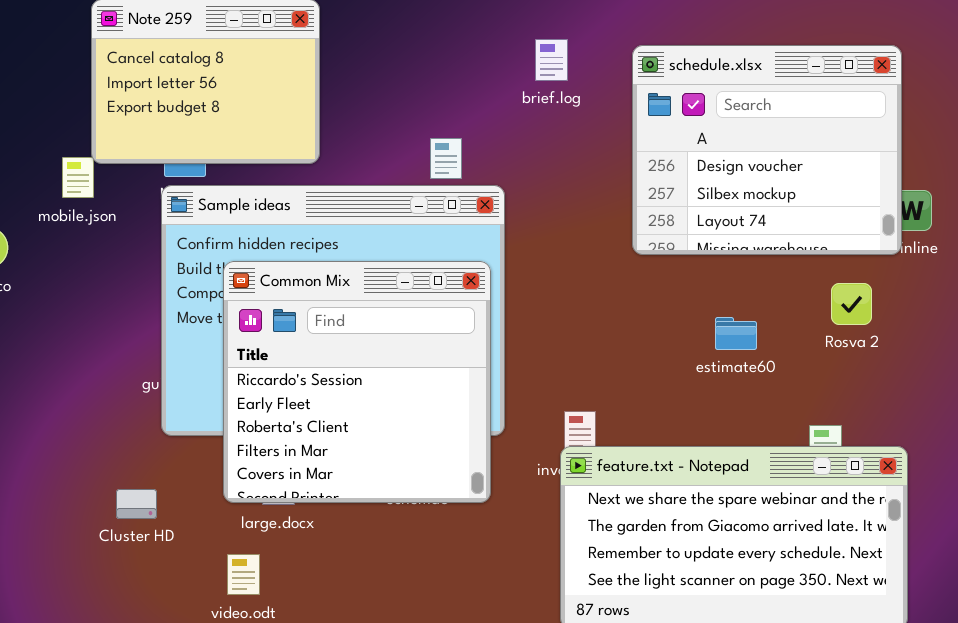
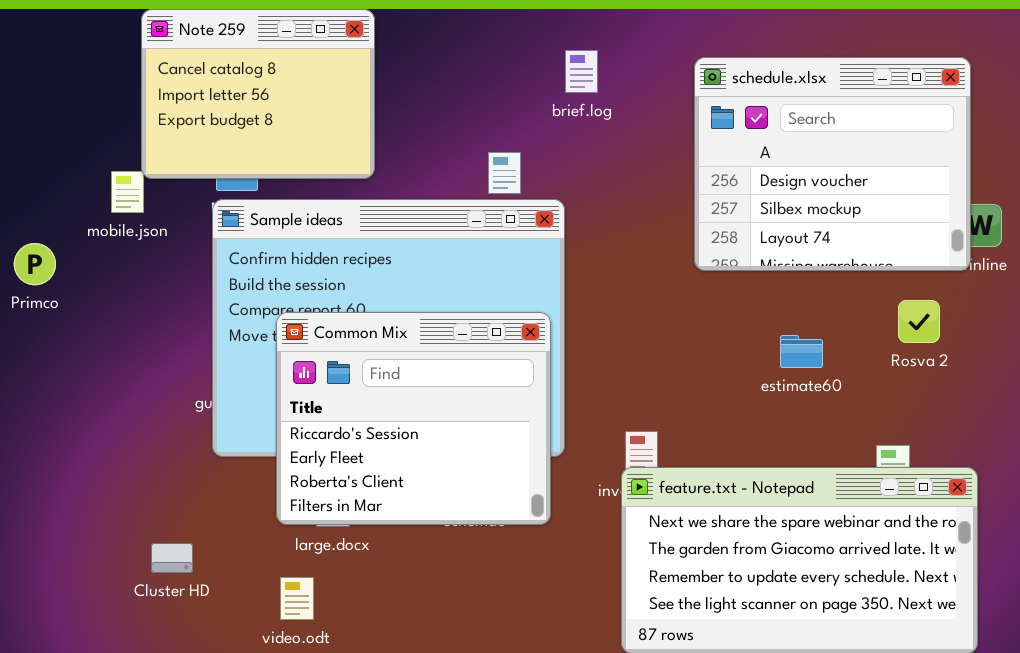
brief.log: [535,39,568,81] -> [565,50,598,93], moved
Common Mix: [223,261,491,503] -> [276,312,551,525], resized
Cluster HD: [116,489,157,519] -> [151,543,193,573], moved

